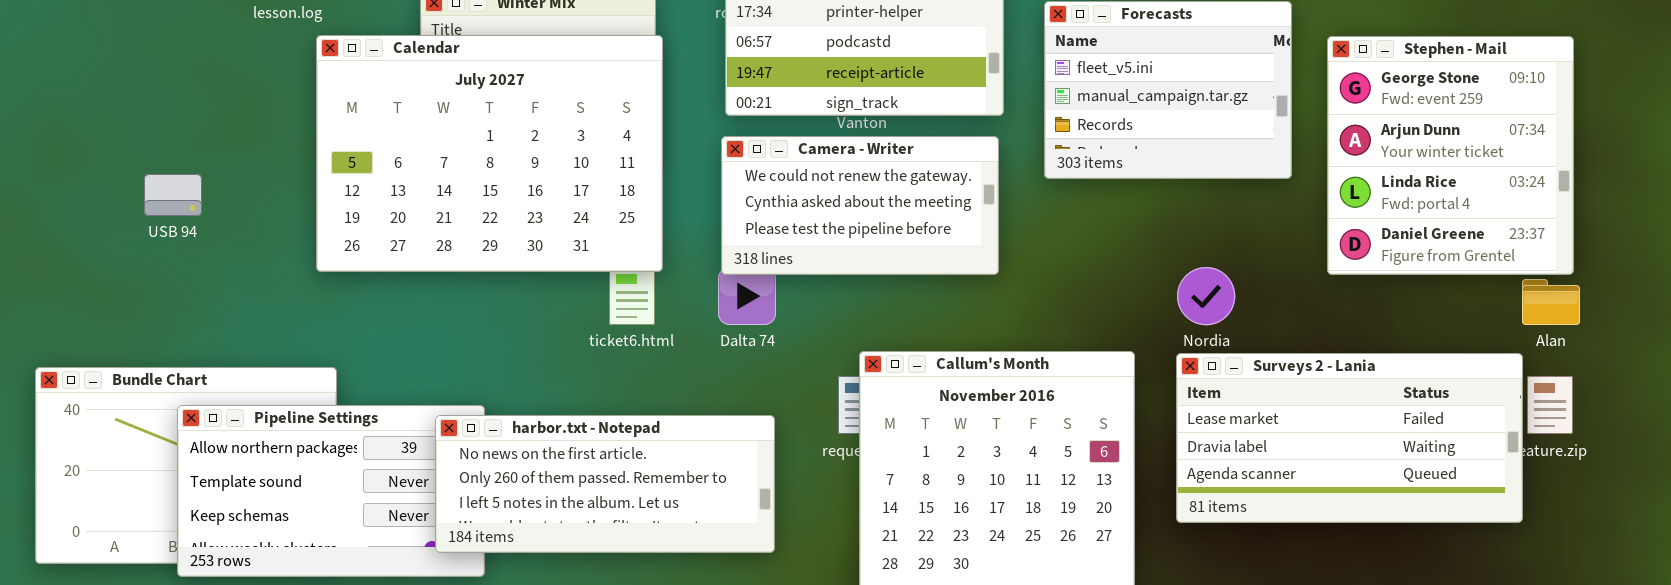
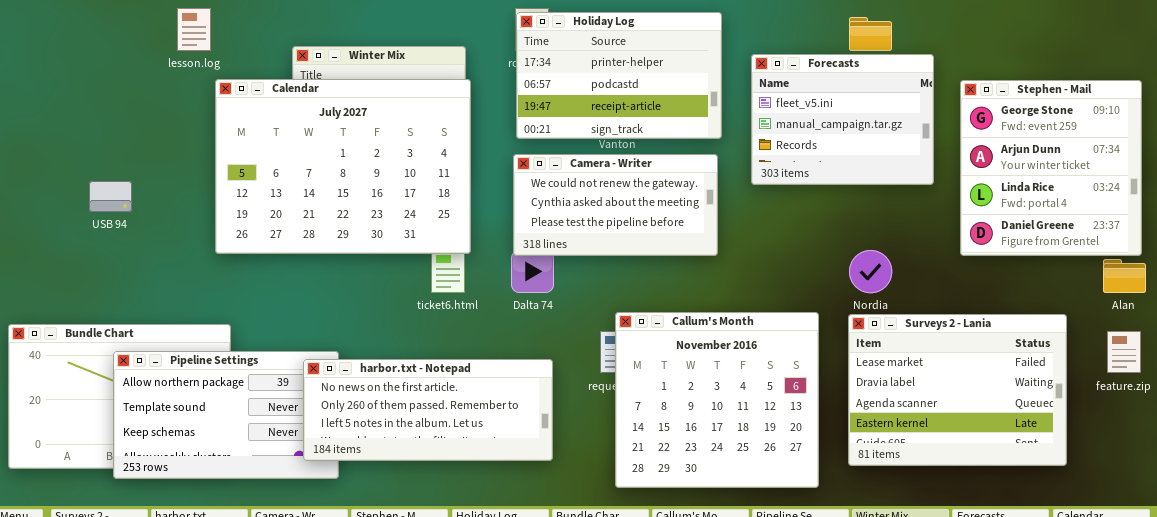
Surveys 2 - Lania: [1176,353,1523,523] -> [848,314,1067,466], resized

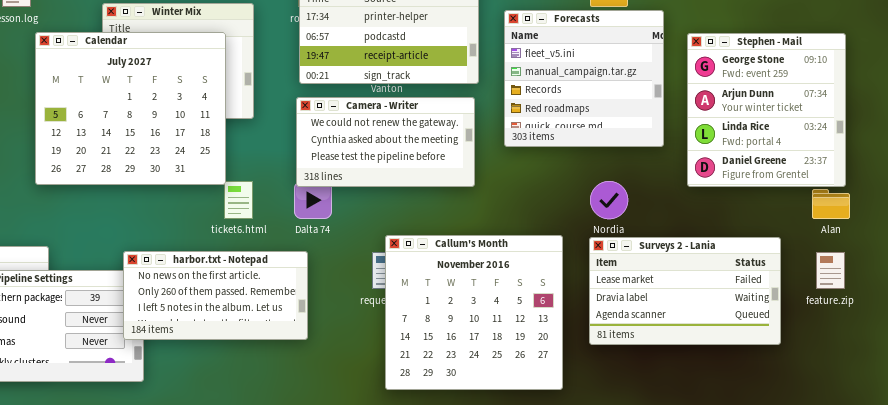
Forecasts: [751,54,934,185] -> [504,10,664,147], resized
Calendar: [215,79,471,254] -> [35,32,226,185], resized
Surveys 2 - Lania: [848,314,1067,466] -> [589,237,781,345], resized
harbor.txt - Notepad: [303,359,553,461] -> [123,251,308,340], moved, resized

